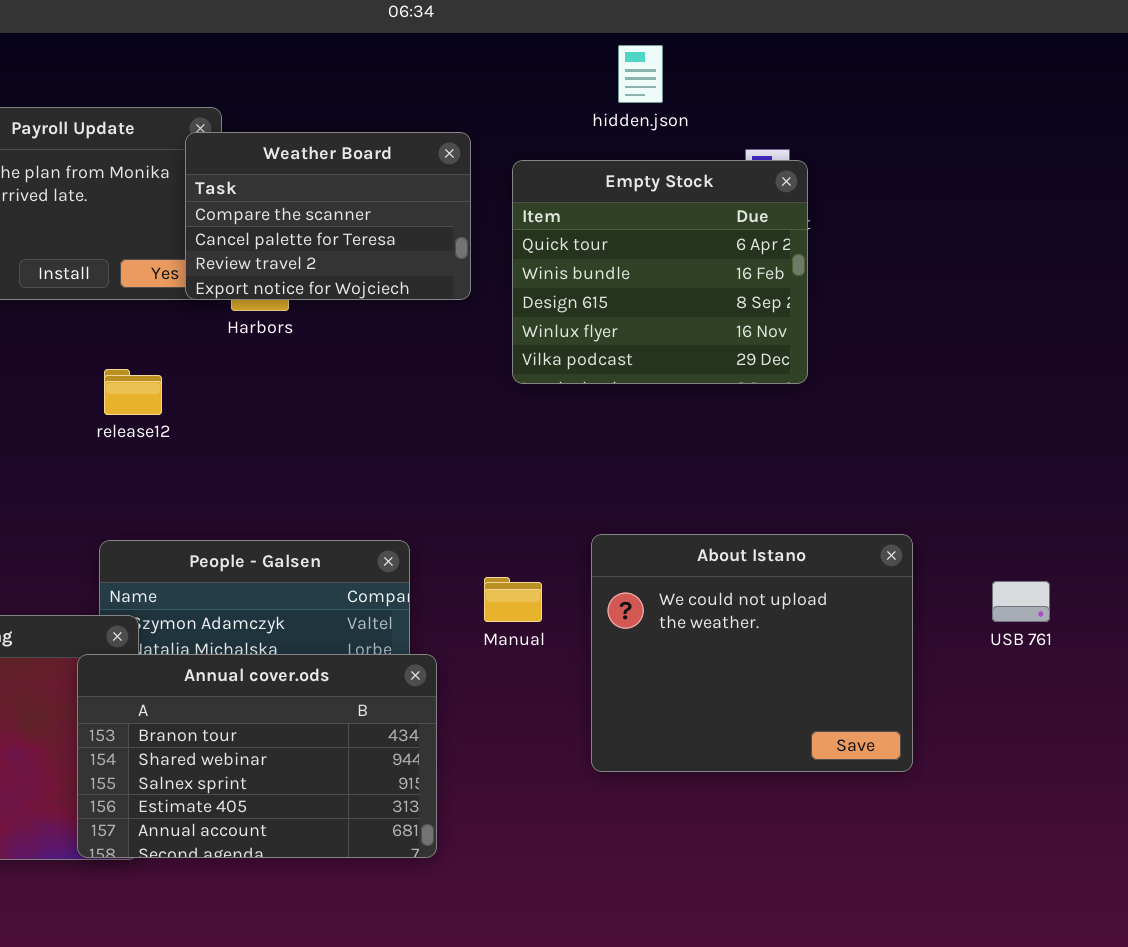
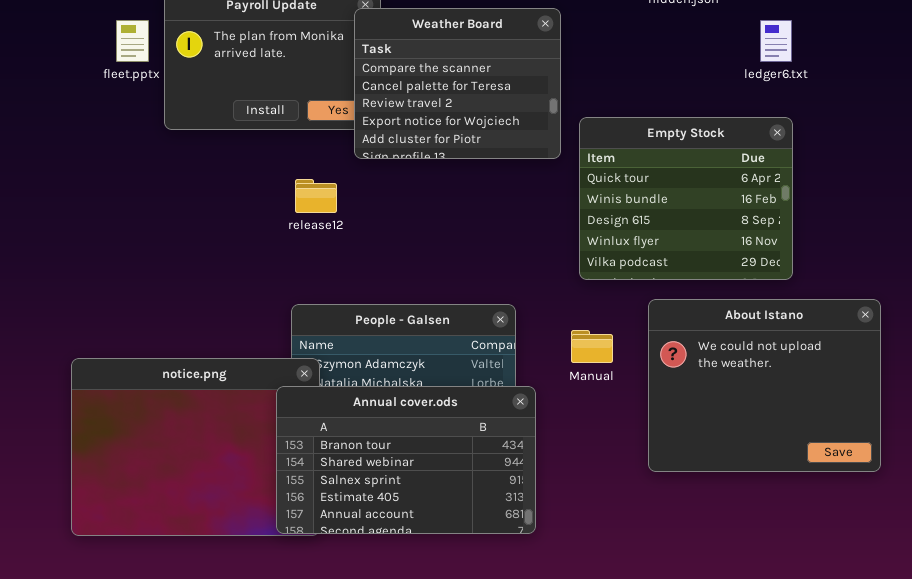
Weather Board: [185,132,471,300] -> [354,8,561,159], resized
Empty Stock: [512,160,808,384] -> [579,117,793,280], moved

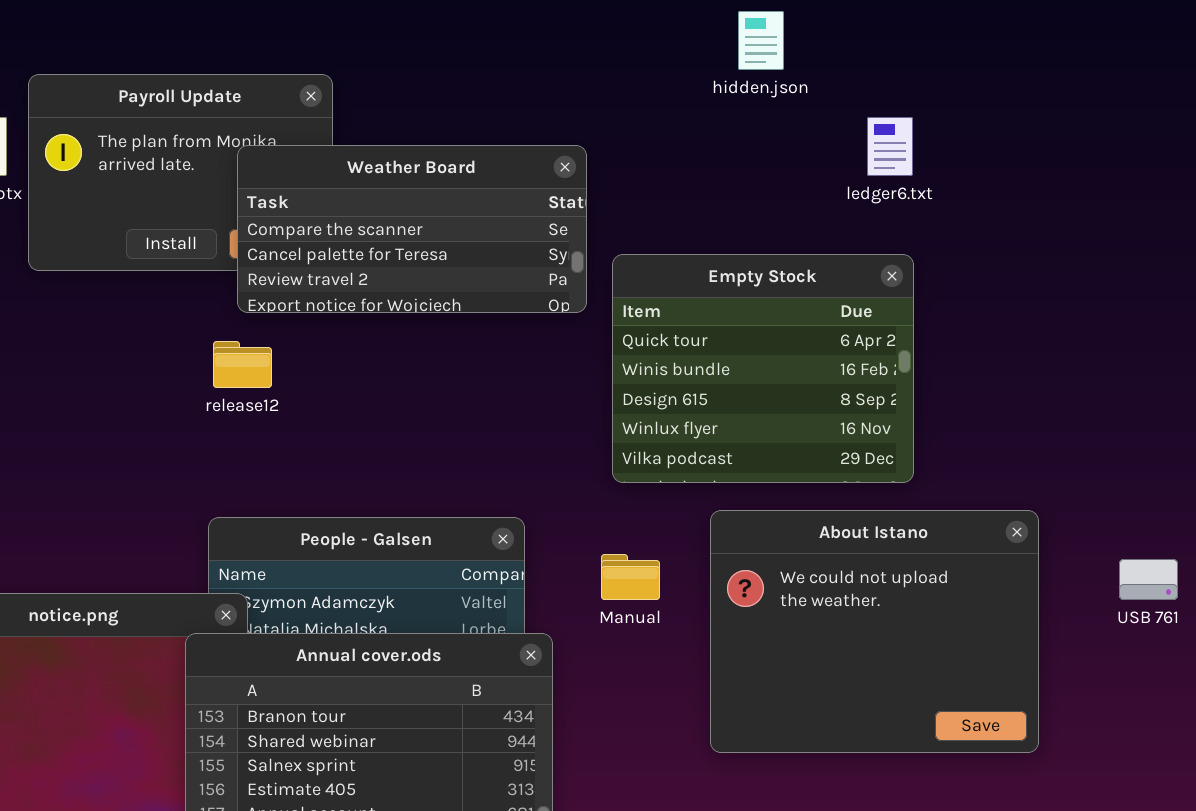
Weather Board: [354,8,561,159] -> [237,145,587,313], resized

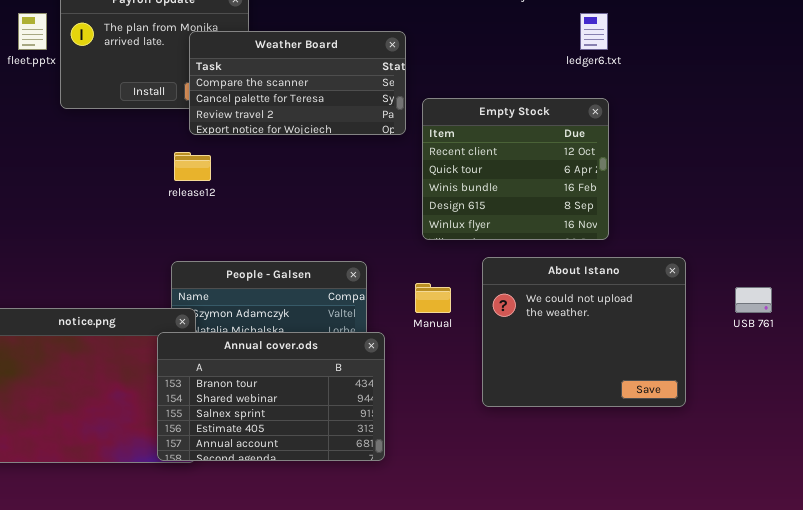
Empty Stock: [612,254,914,483] -> [422,98,609,240], scrolled up 1 row

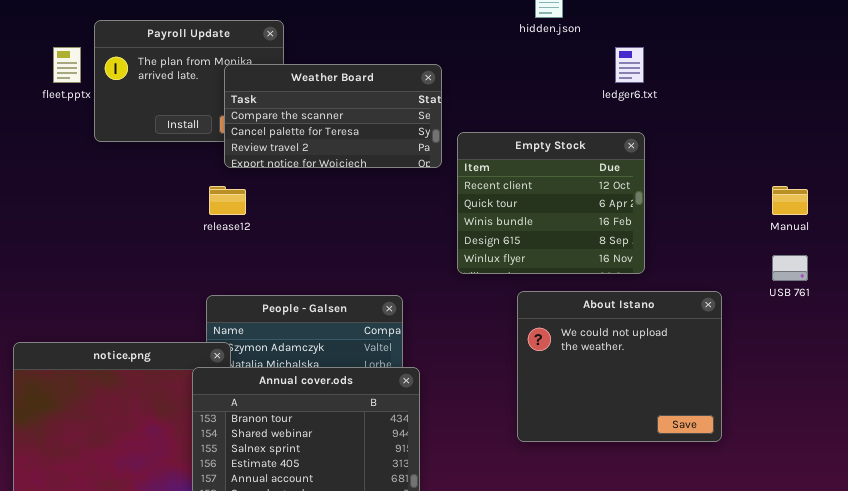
Manual: [415,283,451,313] -> [772,186,808,215], moved
USB 761: [735,287,772,313] -> [772,255,808,281], moved

